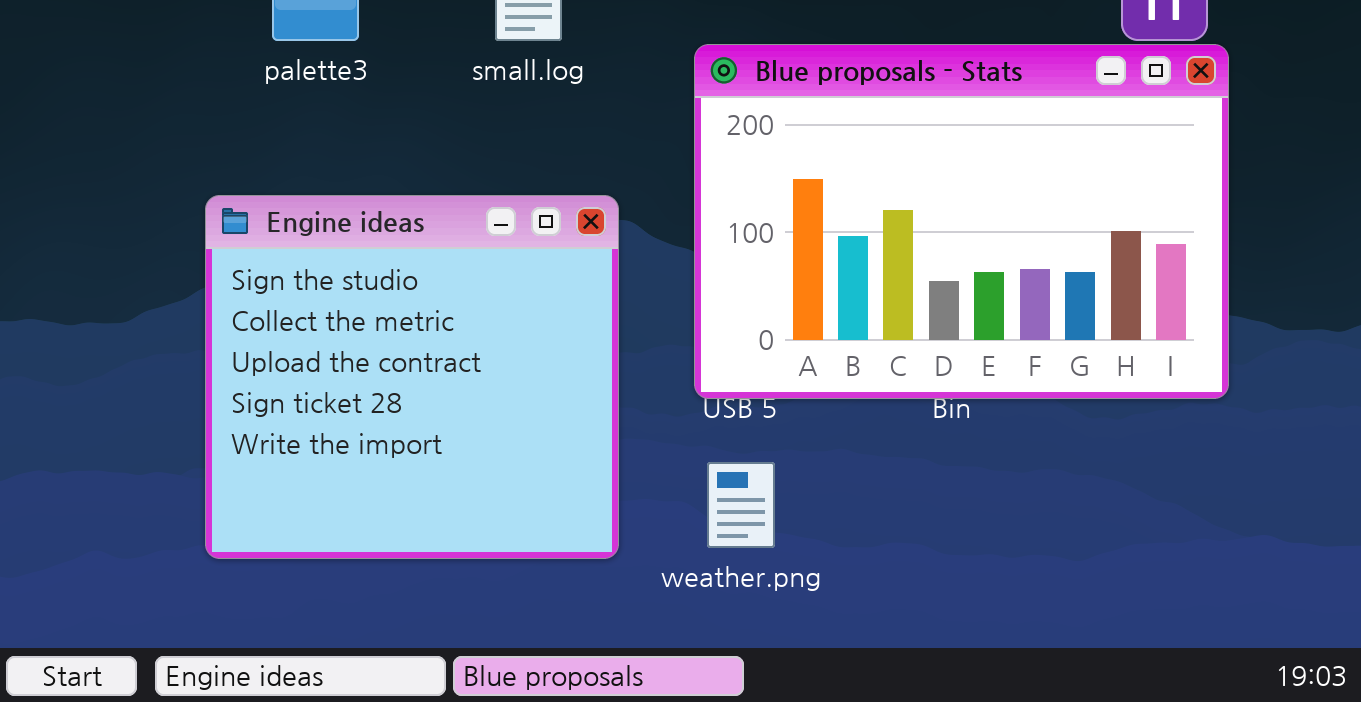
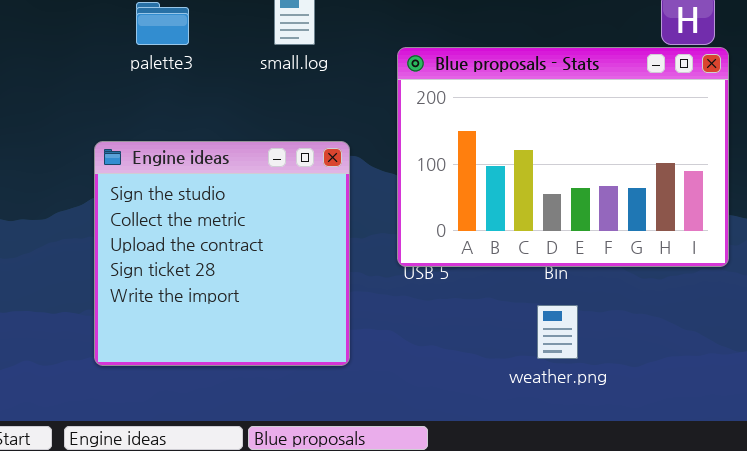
weather.png: [707,462,775,548] -> [537,305,578,359], moved

